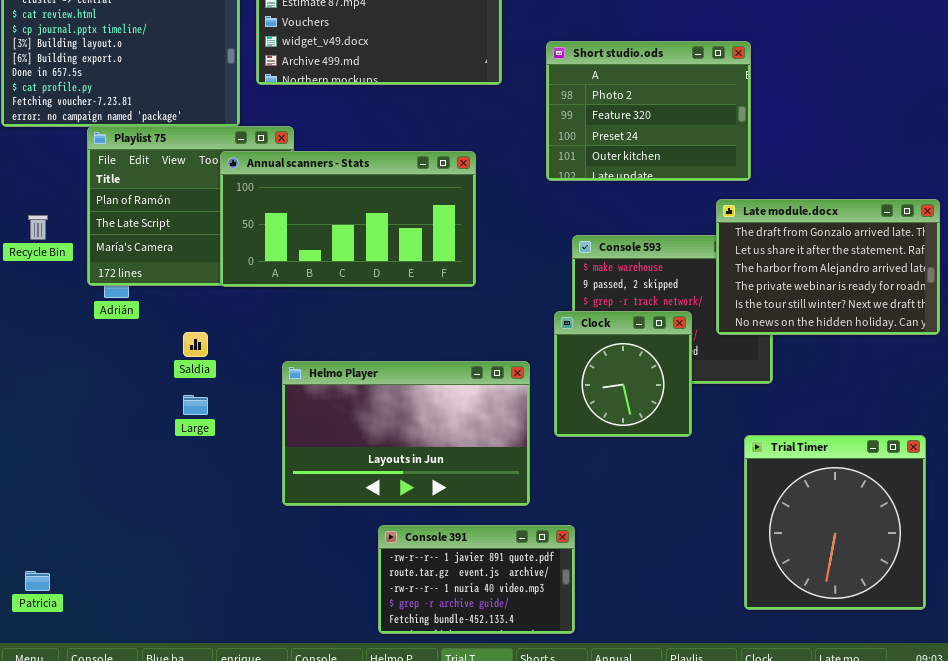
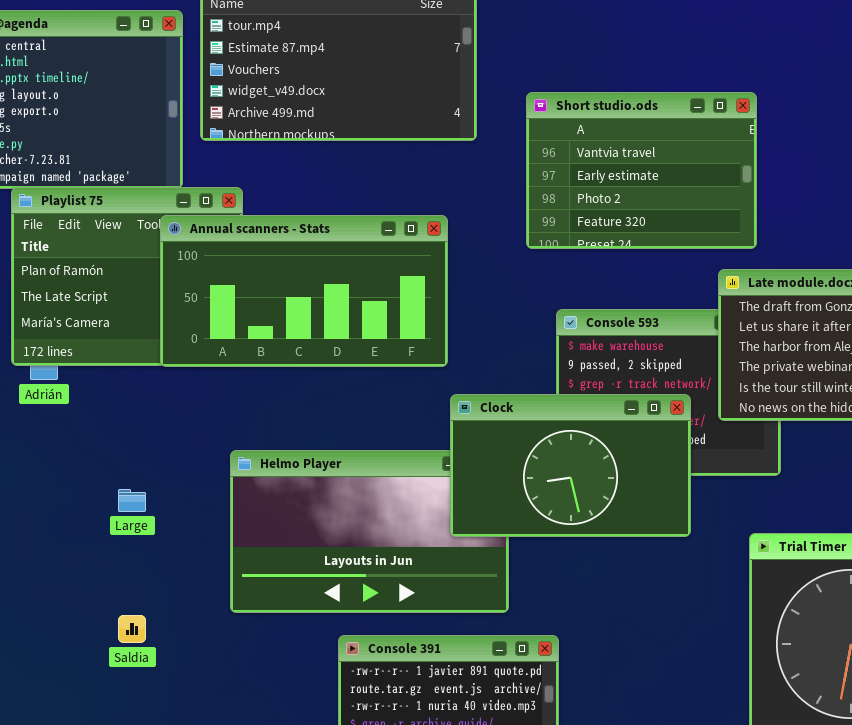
Short studio.ods: [546,41,751,181] -> [526,92,757,249], scrolled up 2 rows
Clock: [554,311,692,437] -> [450,394,691,537], resized
Saldia: [183,332,208,357] -> [118,615,146,643], moved

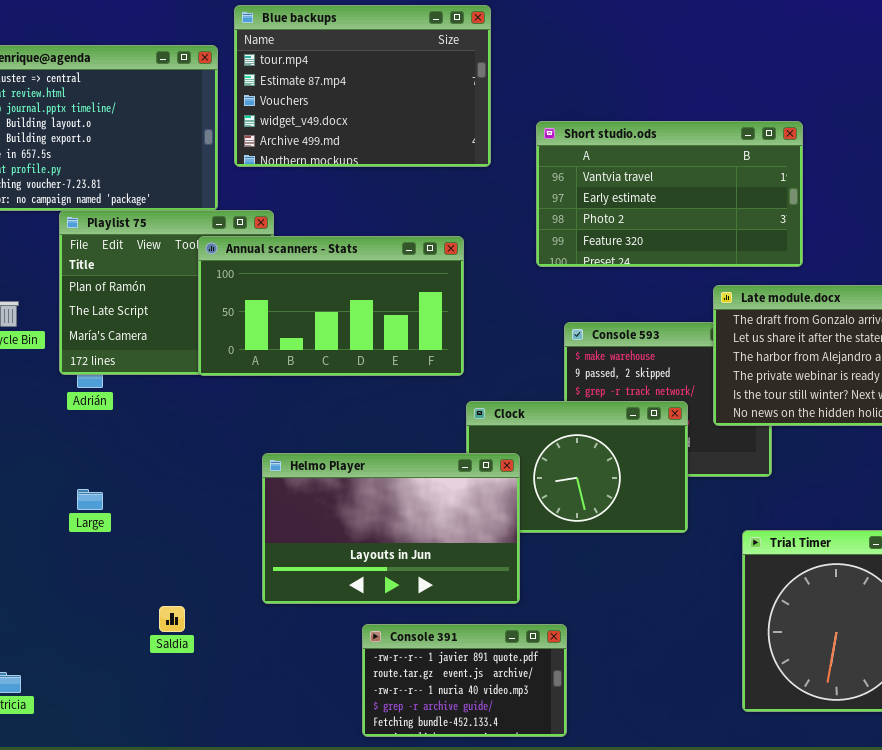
Short studio.ods: [526,92,757,249] -> [536,121,803,267], resized
Helmo Player: [230,450,509,613] -> [262,453,520,604], raised
Large: [118,489,146,512] -> [77,489,103,510], moved

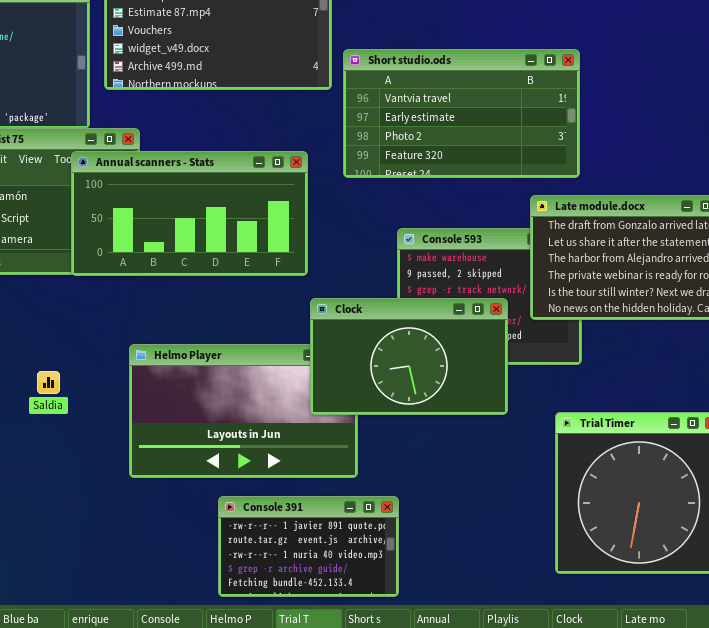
Short studio.ods: [536,121,803,267] -> [343,49,580,178], moved
Clock: [466,401,688,533] -> [310,298,508,415], raised
Saldia: [159,606,185,632] -> [37,371,60,394], moved

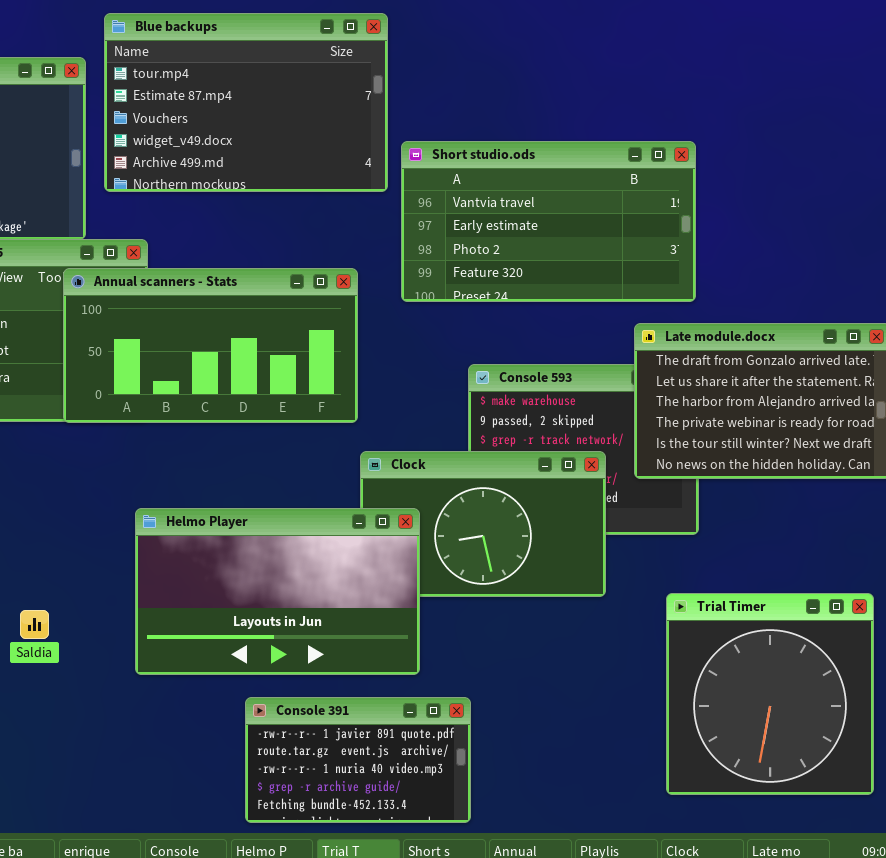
Helmo Player: [129,344,358,478] -> [135,508,420,675], raised
Saldia: [37,371,60,394] -> [20,610,49,639], moved

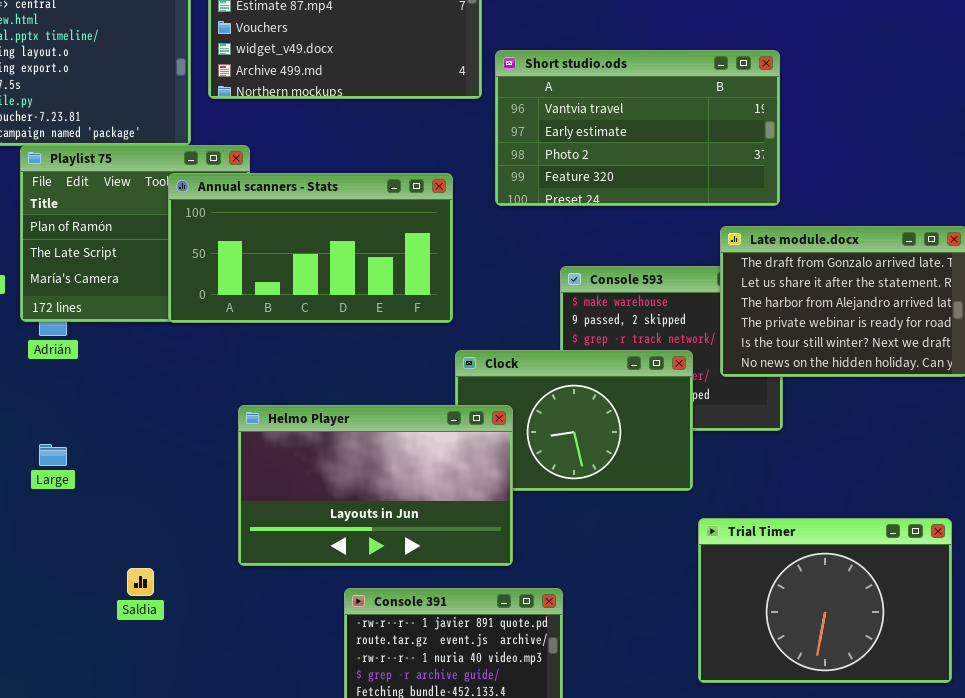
Trial Timer: [666,593,874,795] -> [698,518,952,683], resized
Saldia: [20,610,49,639] -> [127,568,154,596], moved

